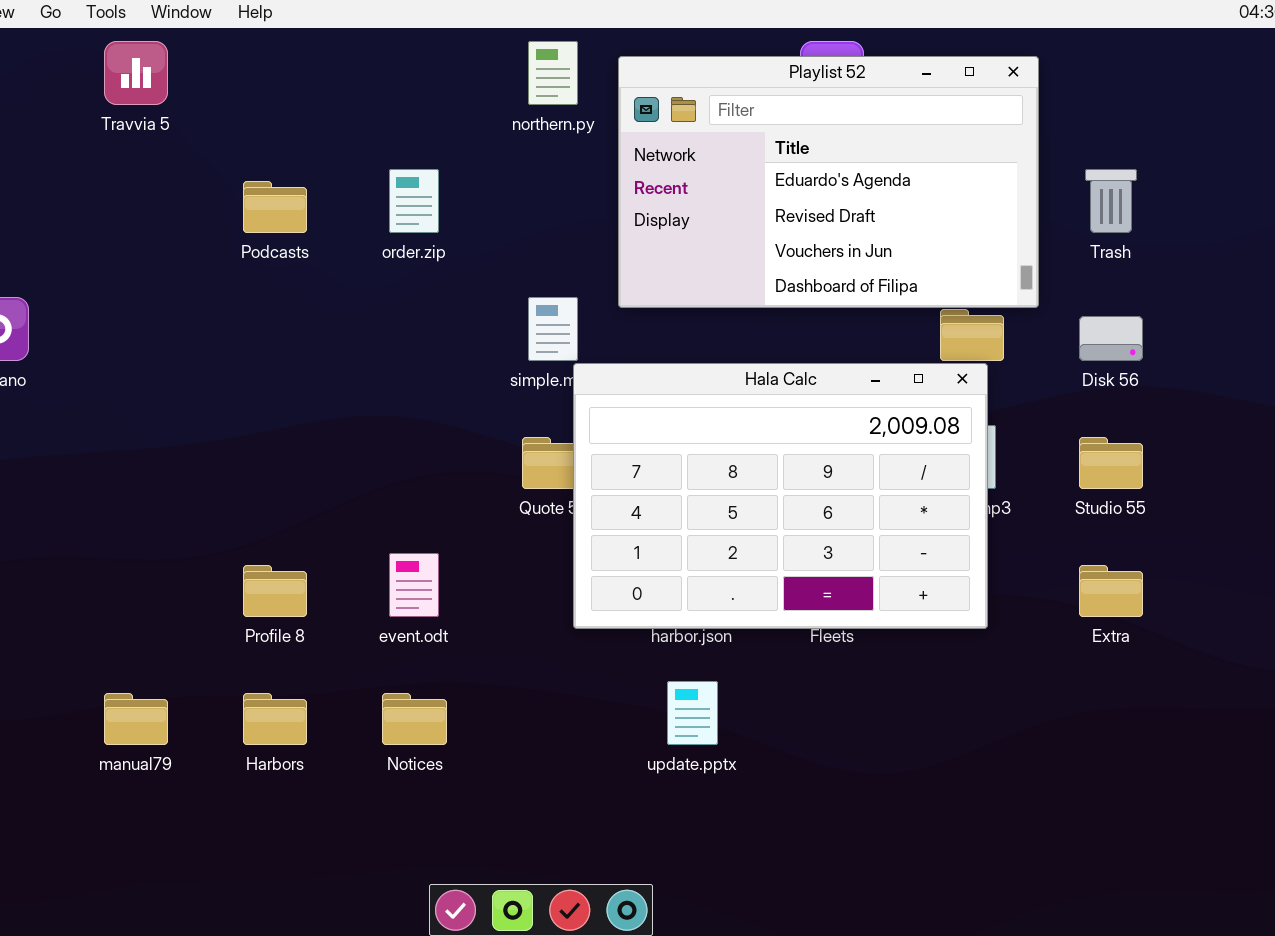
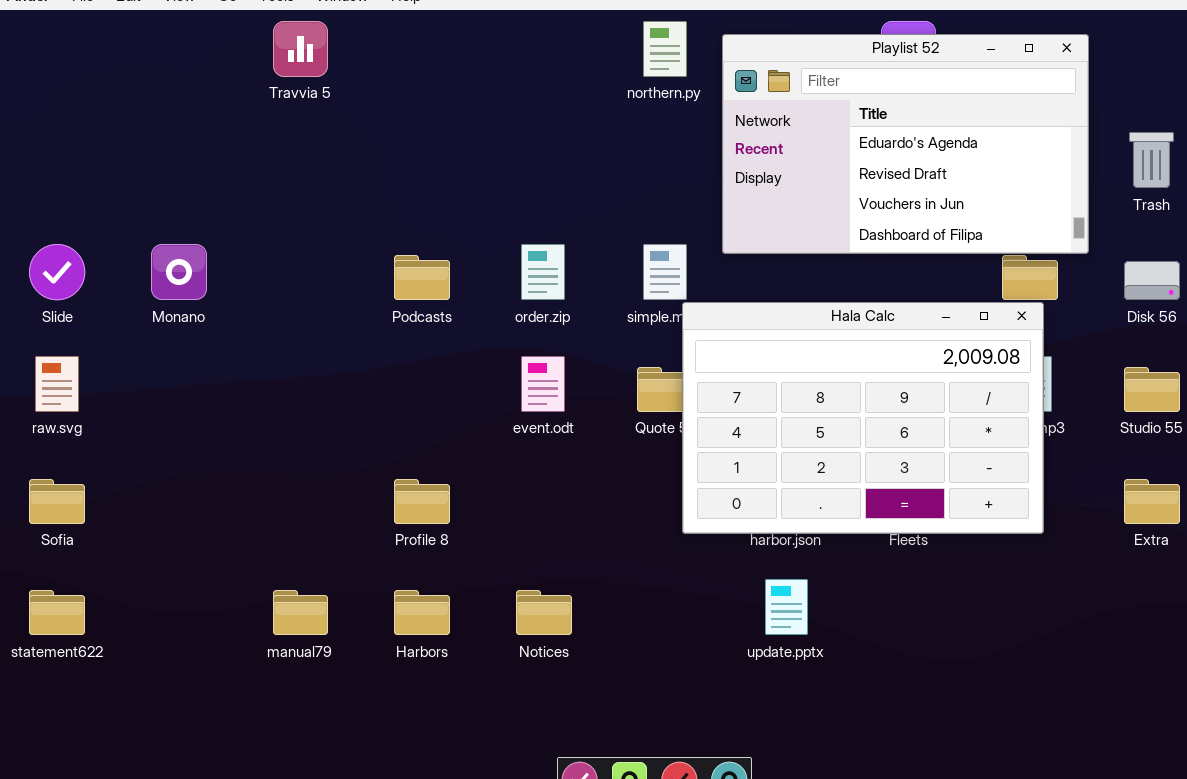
order.zip: [389,169,439,233] -> [521,244,565,300], moved
Podcasts: [243,181,307,233] -> [394,255,450,300], moved
event.odt: [389,553,439,617] -> [521,356,565,412], moved

